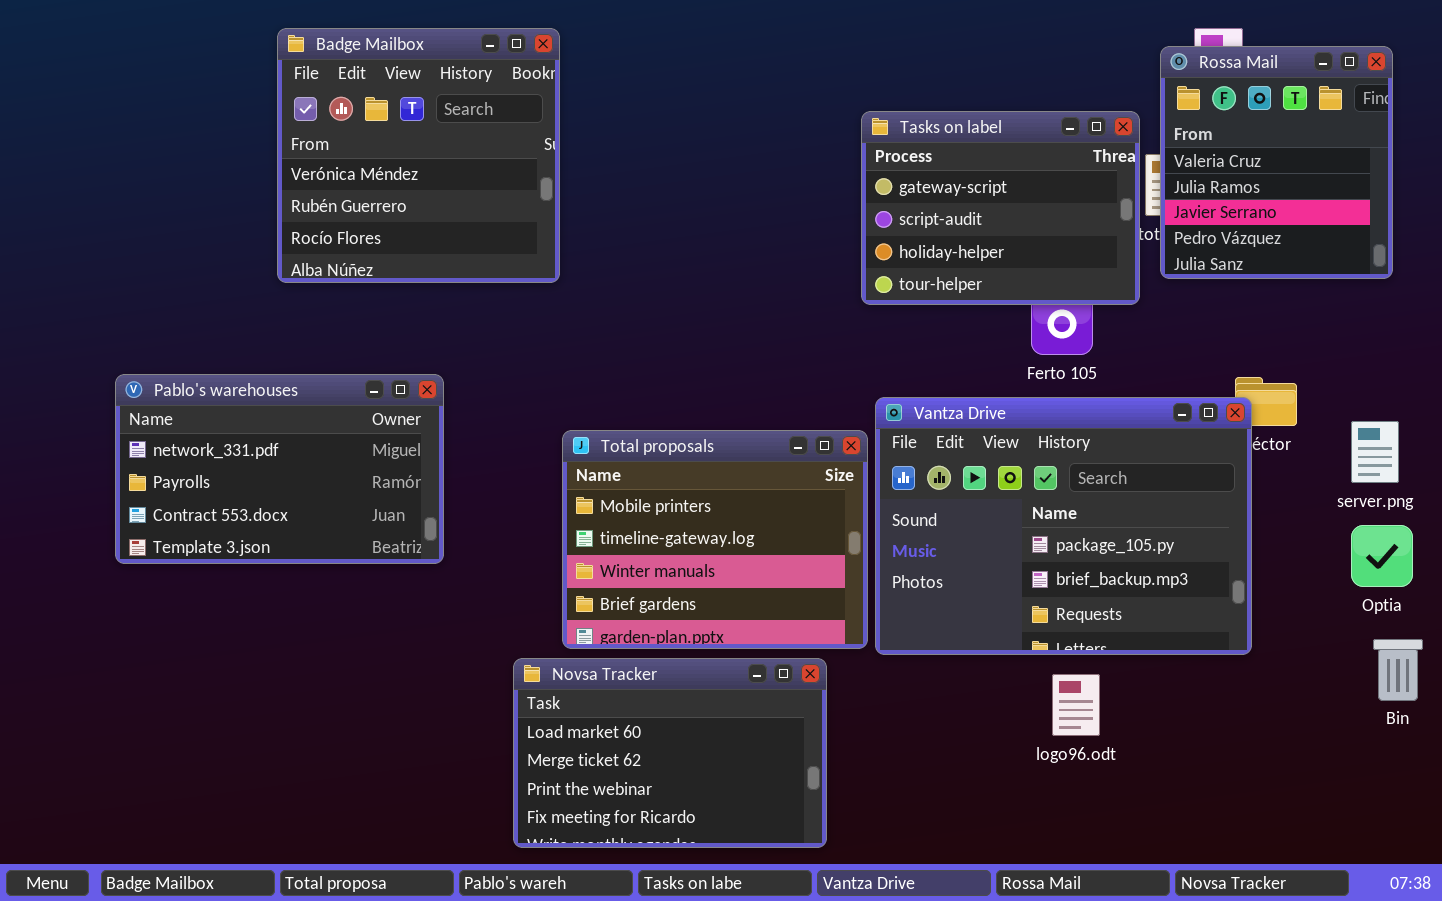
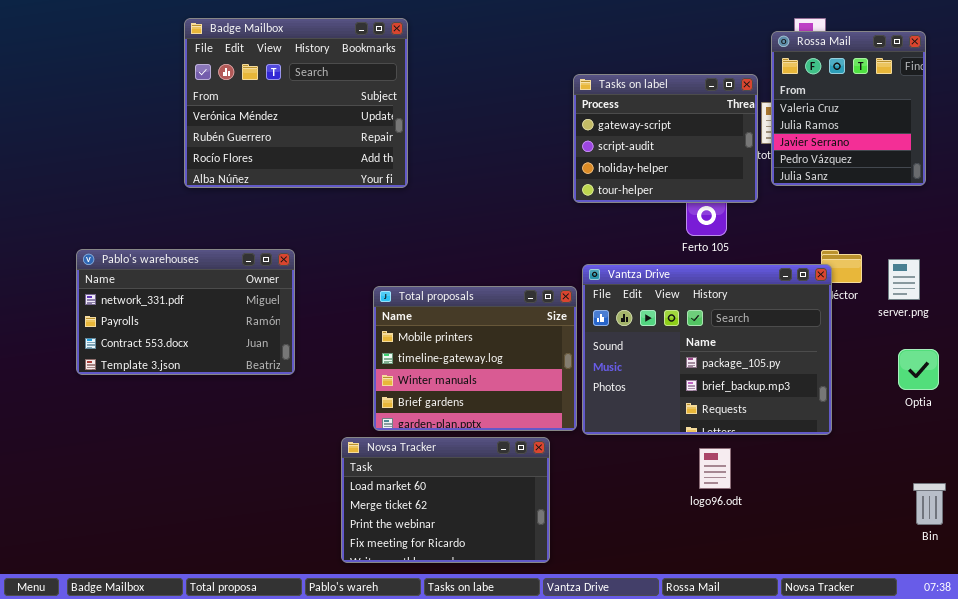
Badge Mailbox: [277,28,560,283] -> [184,18,408,188], resized
server.png: [1351,421,1399,483] -> [888,259,920,300], moved
Bin: [1373,639,1423,701] -> [913,483,946,525], moved

